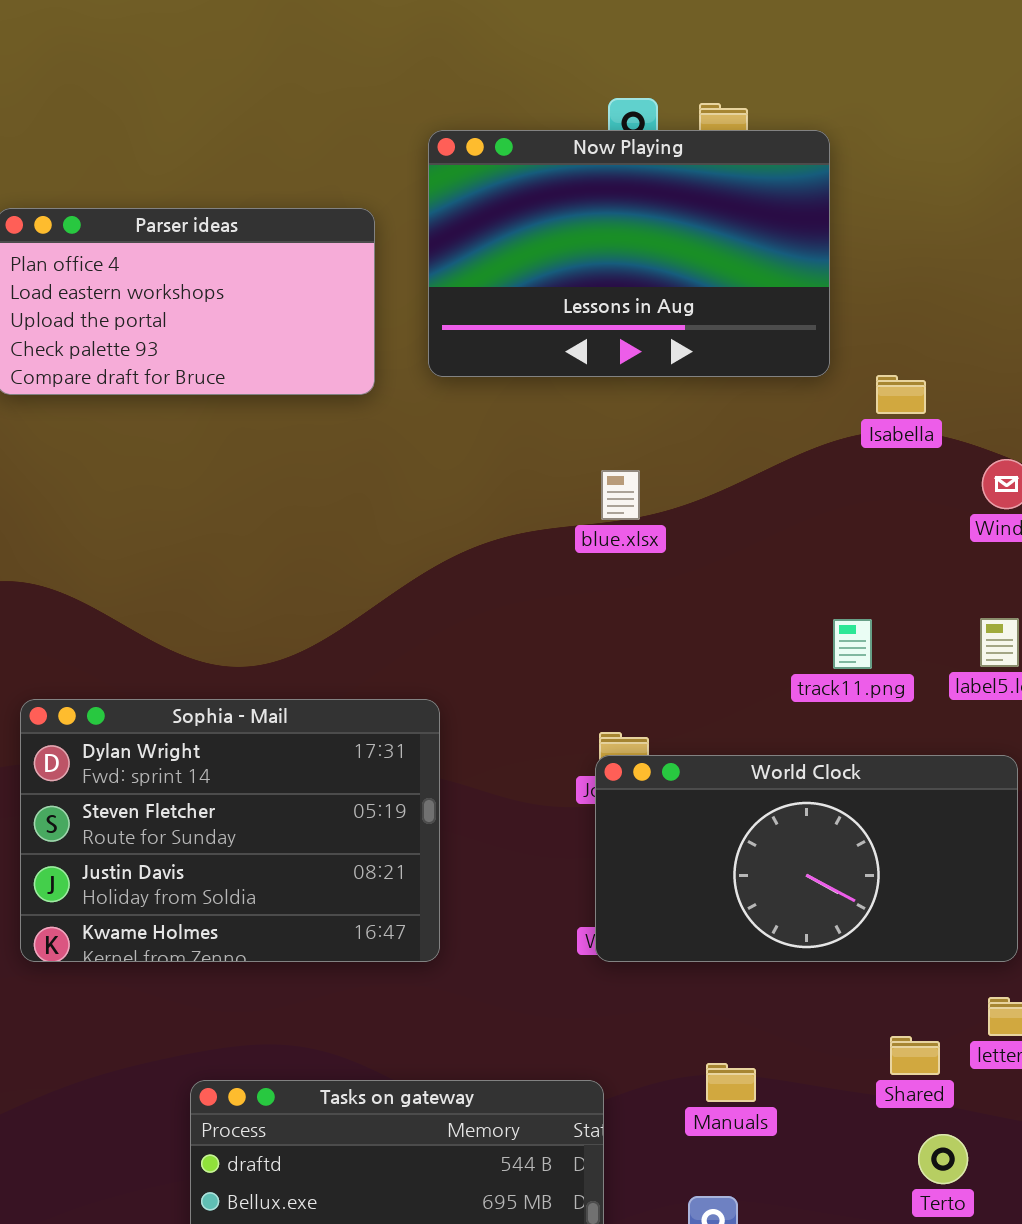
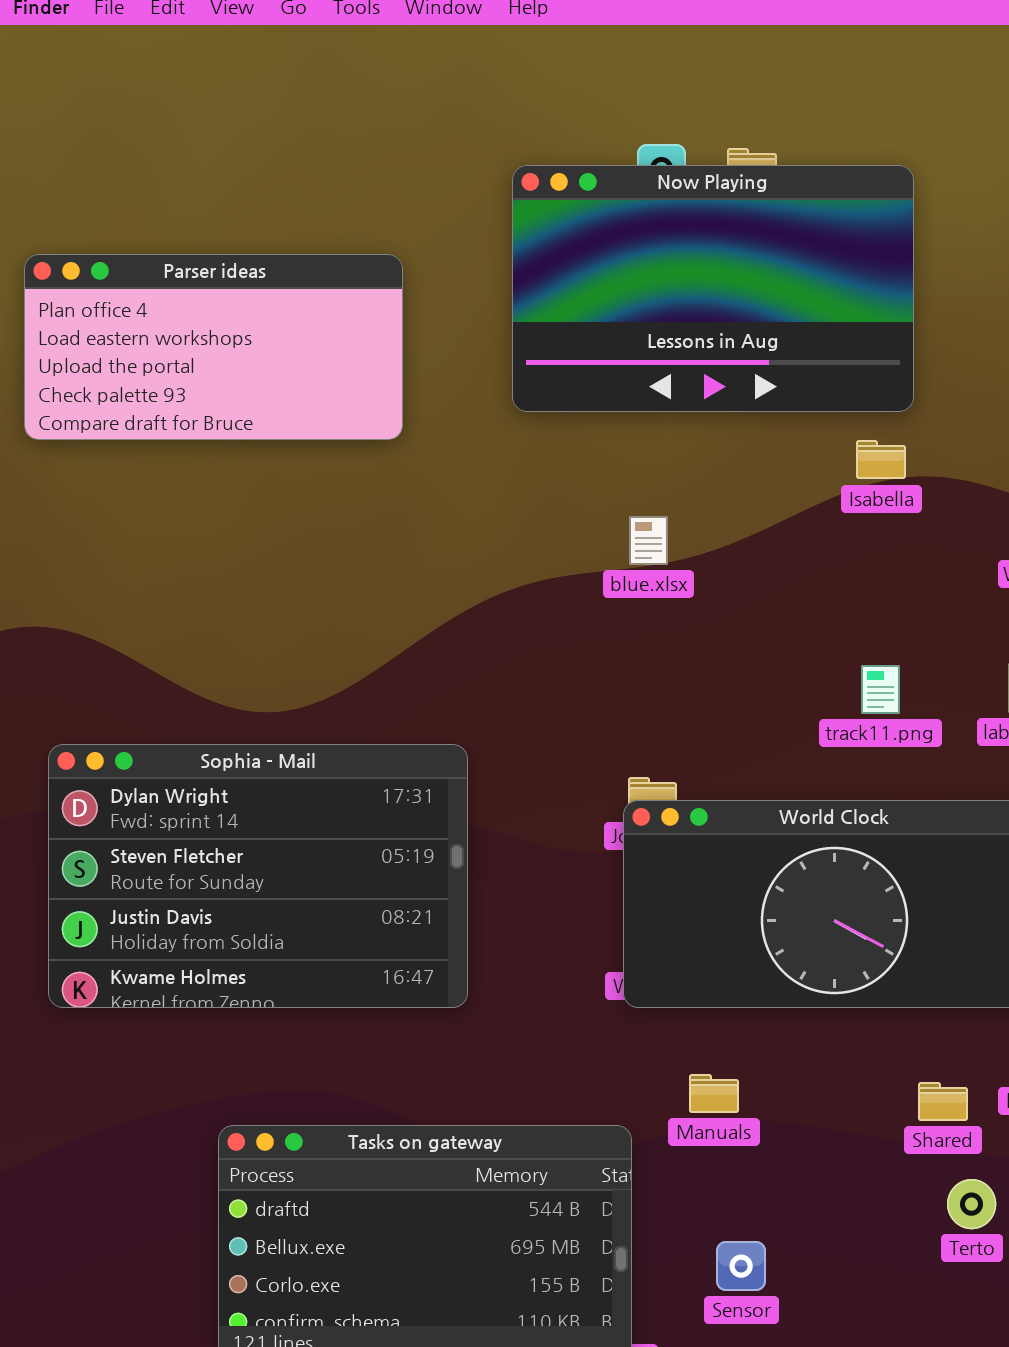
Now Playing: [428,130,830,377] -> [512,165,914,412], moved
Isabella: [876,375,926,414] -> [856,440,906,479], moved
Manuals: [706,1063,756,1102] -> [689,1074,739,1113], moved

